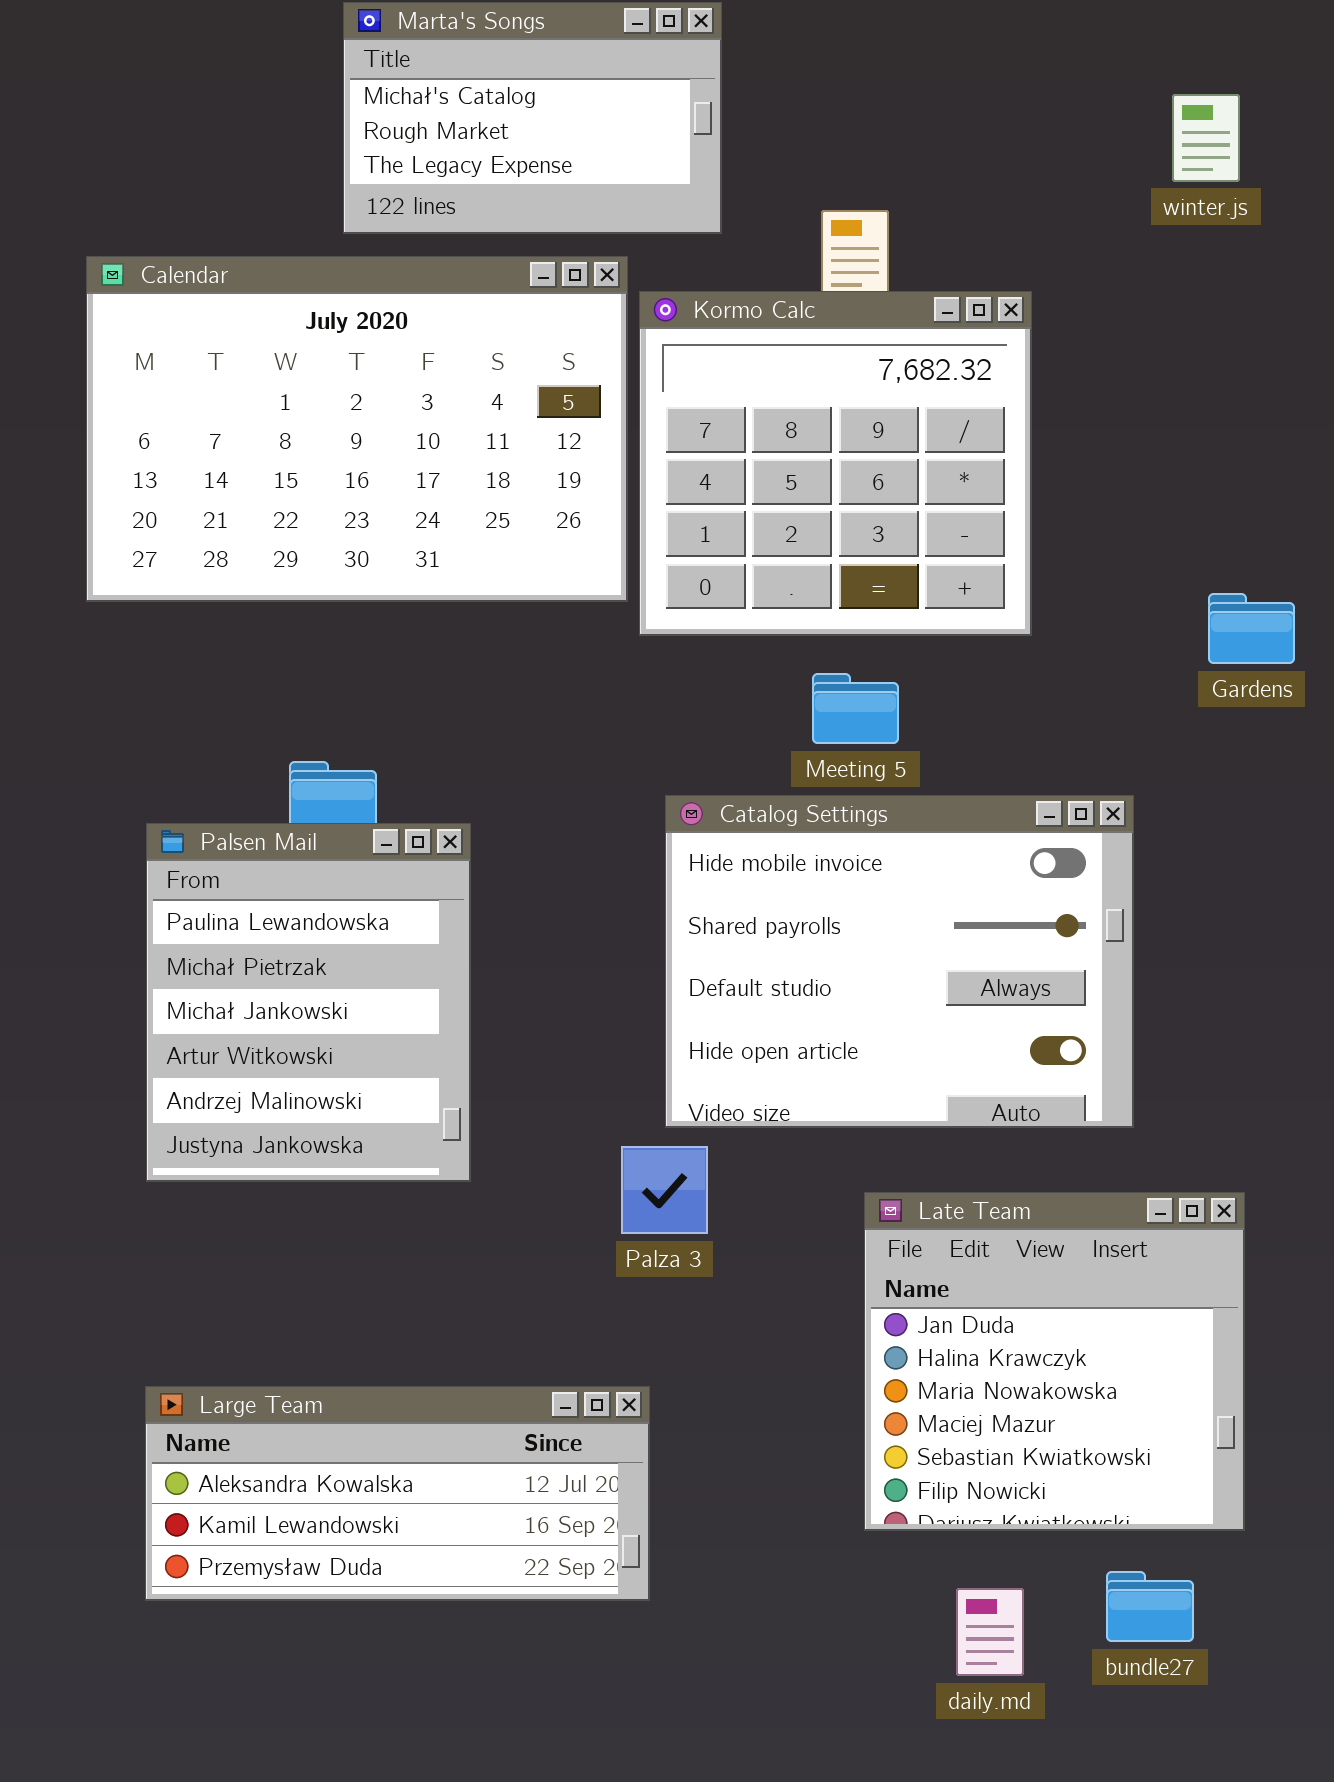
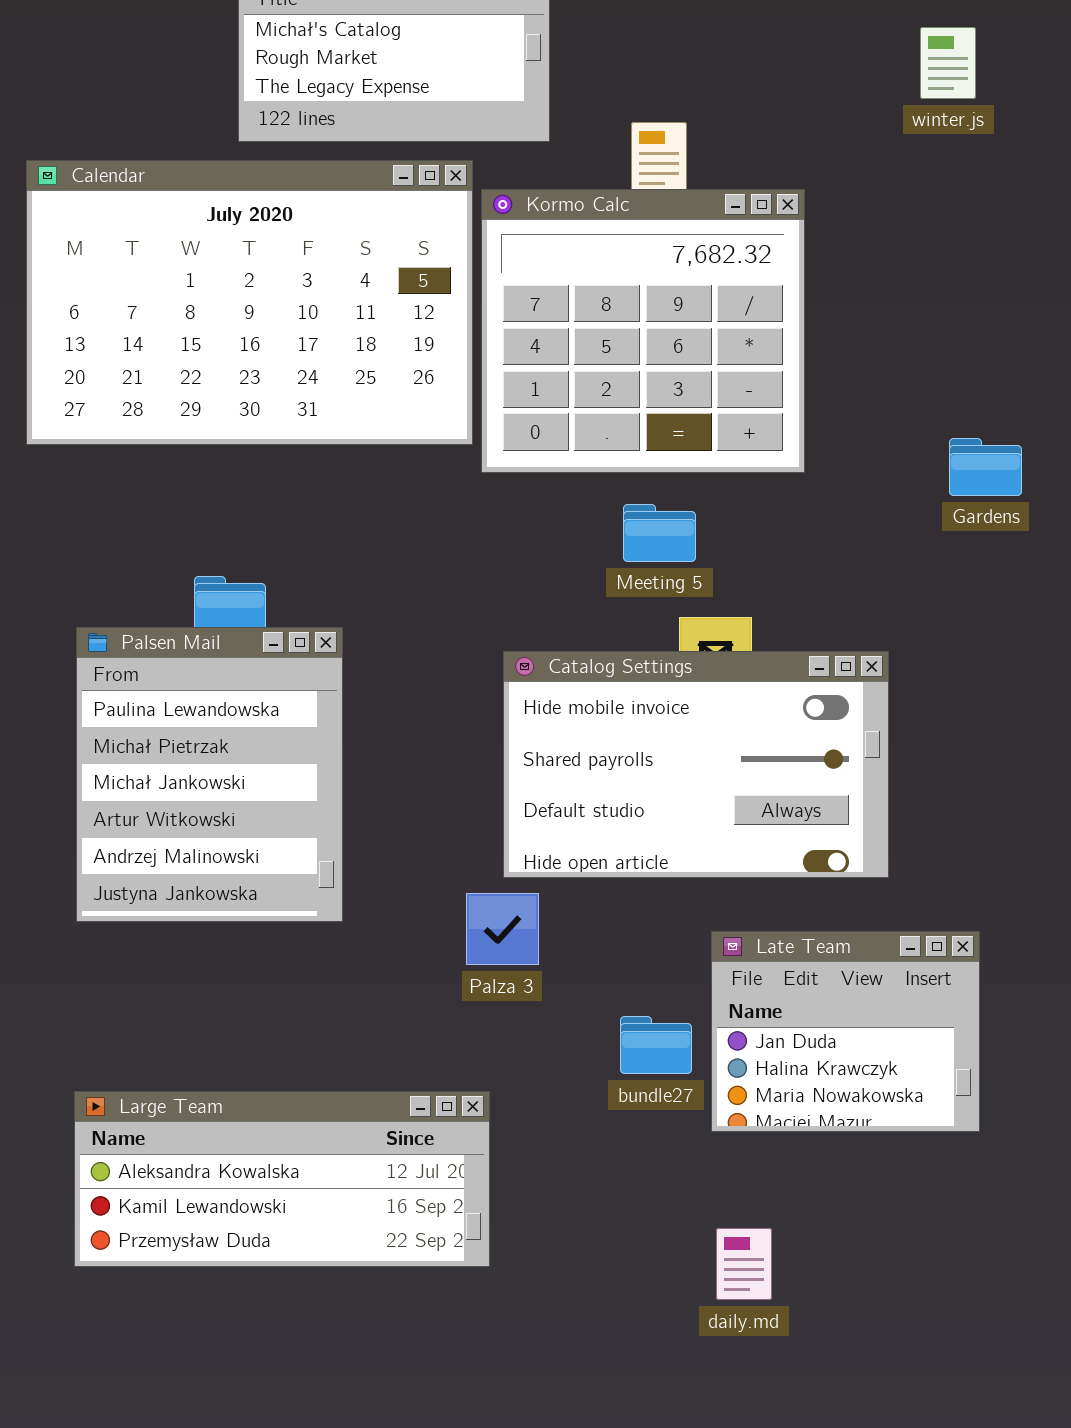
Catalog Settings: [665,795,1134,1128] -> [503,651,889,878], resized
Late Team: [864,1192,1245,1531] -> [711,931,980,1132], resized
bundle27: [1106,1571,1194,1642] -> [620,1016,692,1074], moved
daily.md: [956,1588,1024,1676] -> [716,1228,772,1300], moved

